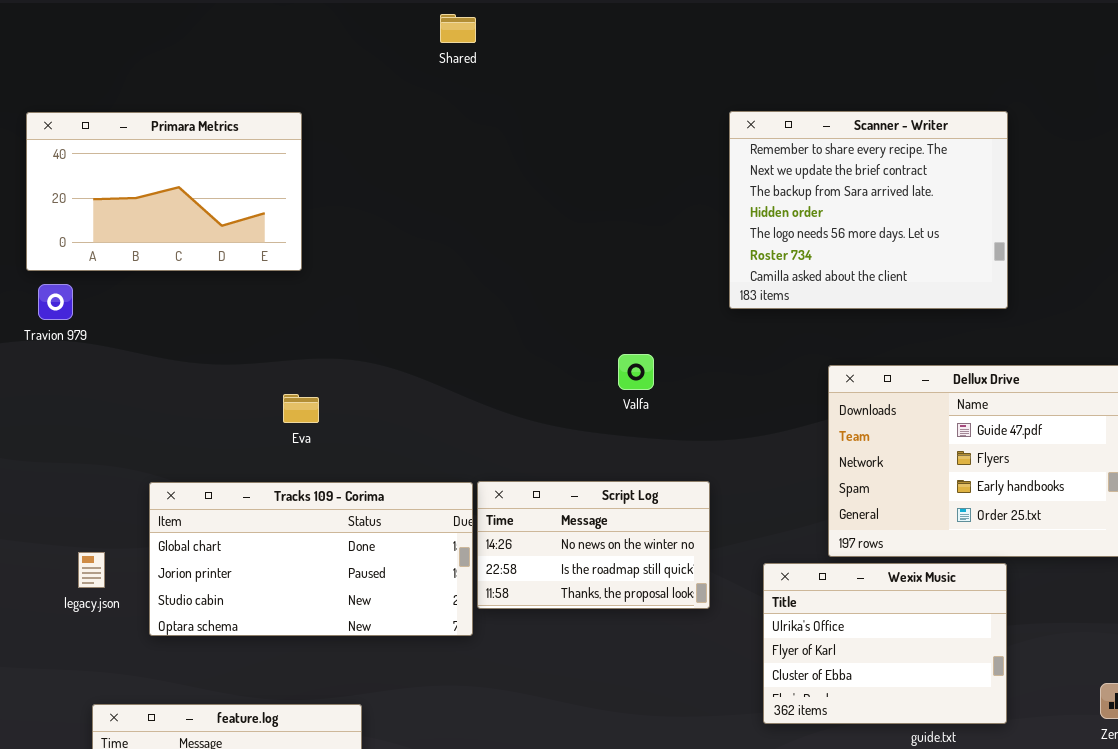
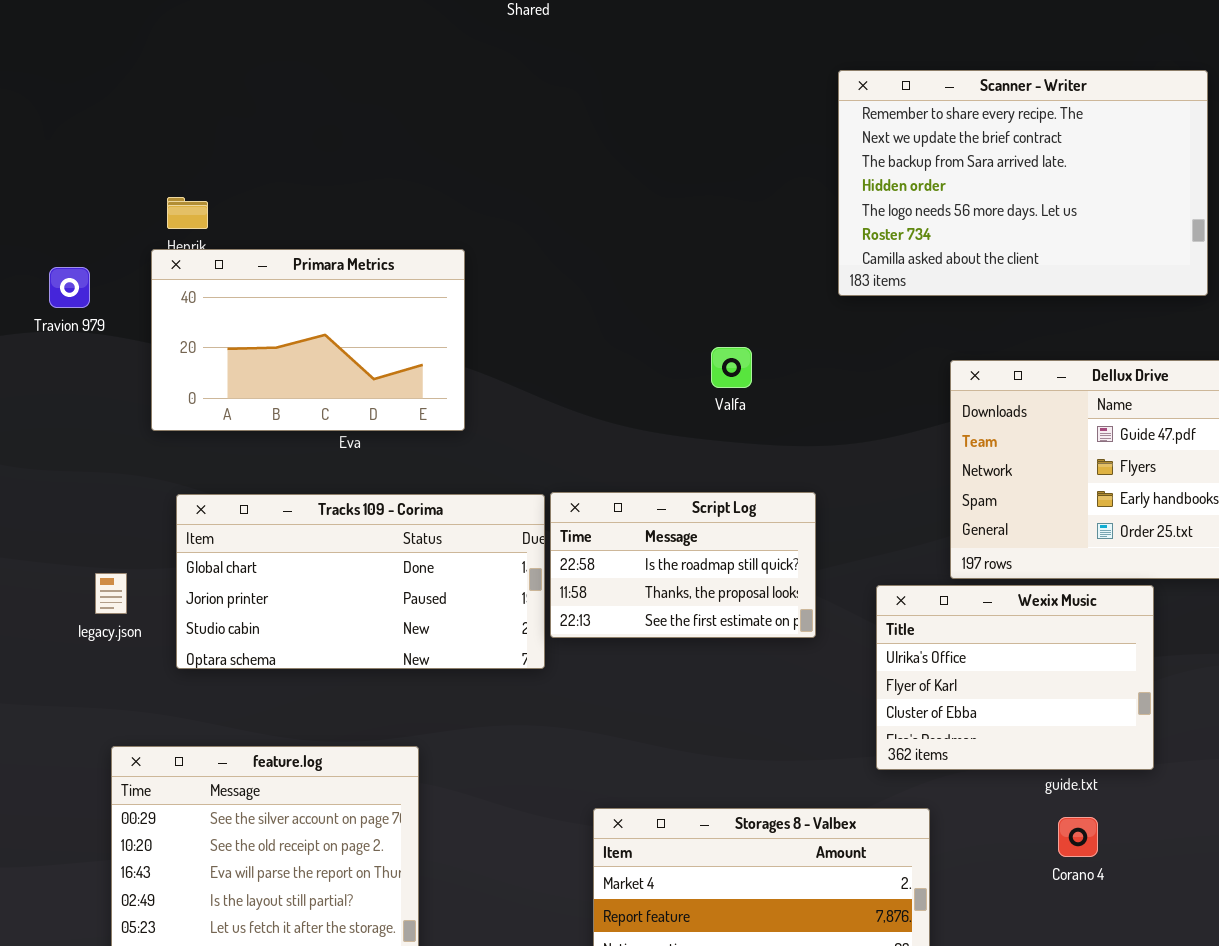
Scanner - Writer: [729,111,1008,309] -> [838,70,1208,296], resized
Primara Metrics: [26,112,302,271] -> [151,249,465,431], moved
Script Log: [477,481,710,609] -> [550,492,816,638], scrolled down 1 row

